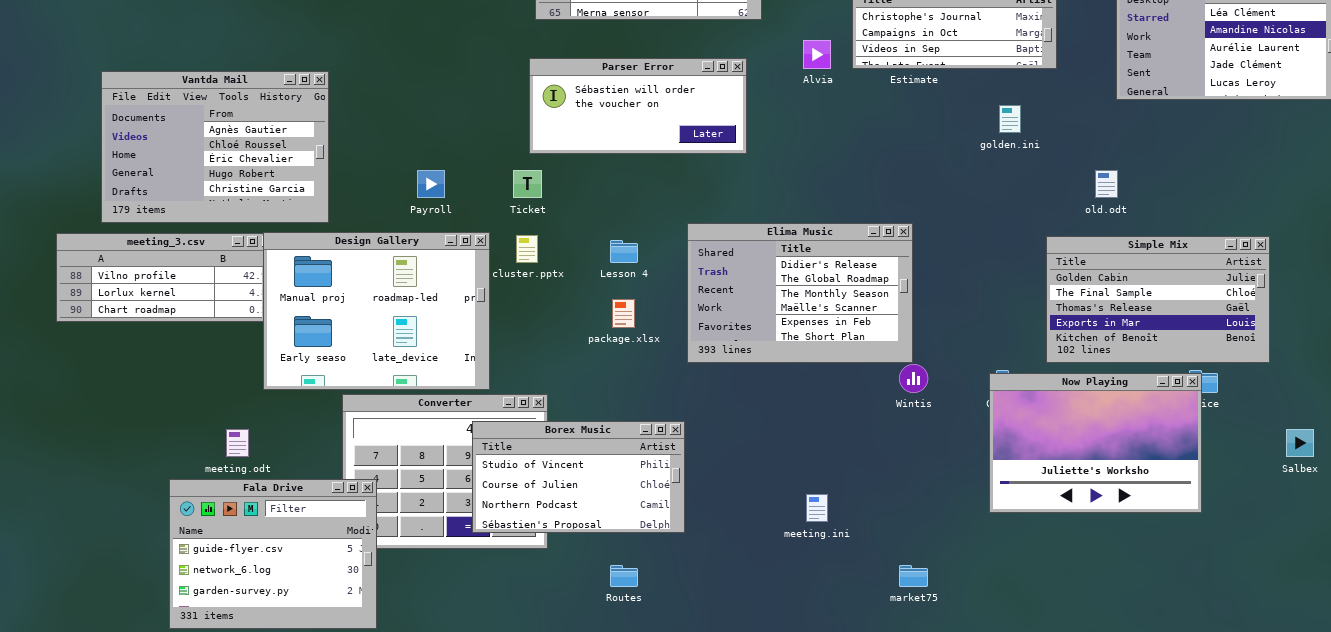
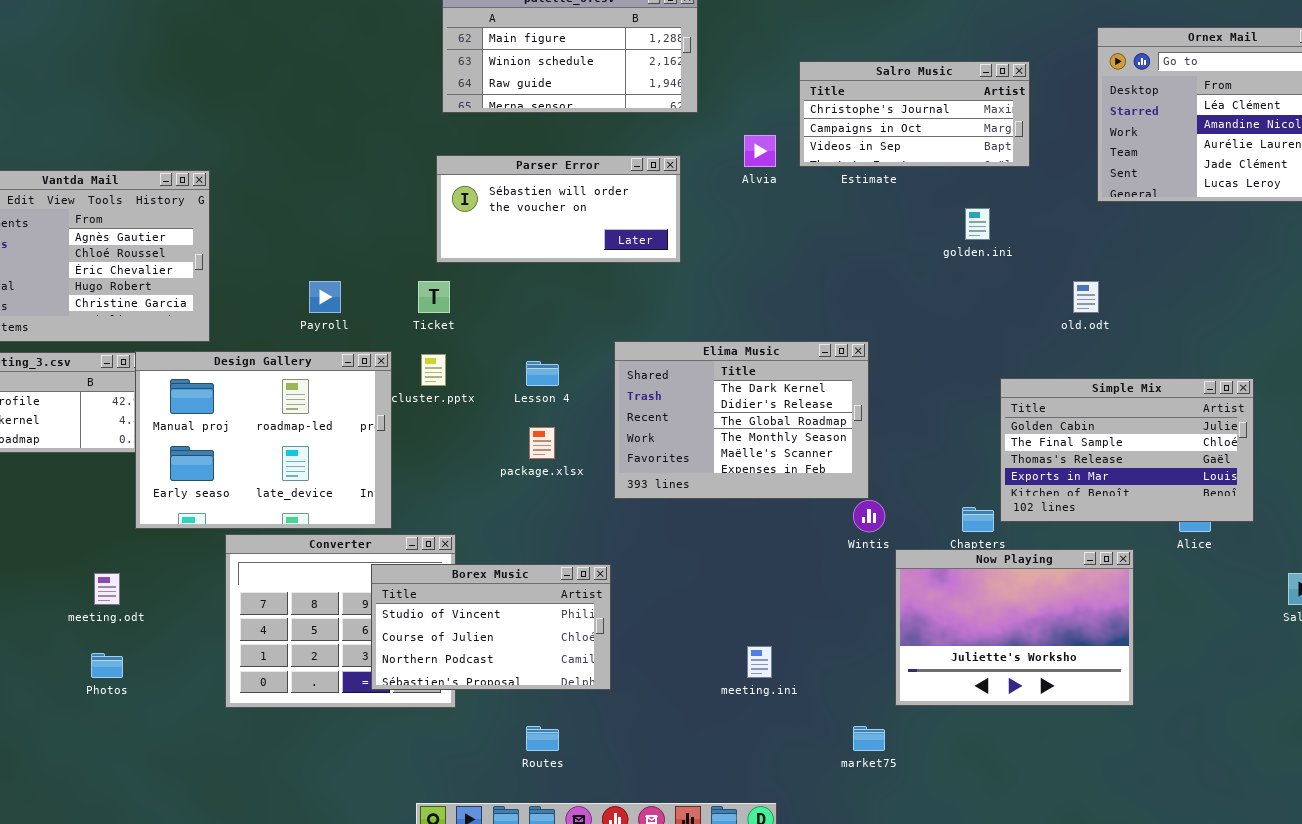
Elima Music: [687,223,913,363] -> [614,341,869,499], scrolled up 1 row
Simple Mix: [1046,236,1270,363] -> [1000,378,1254,522], moved
Now Playing: [989,373,1202,513] -> [895,549,1134,706], moved
Fala Drive: [169,479,377,629] -> none, closed

